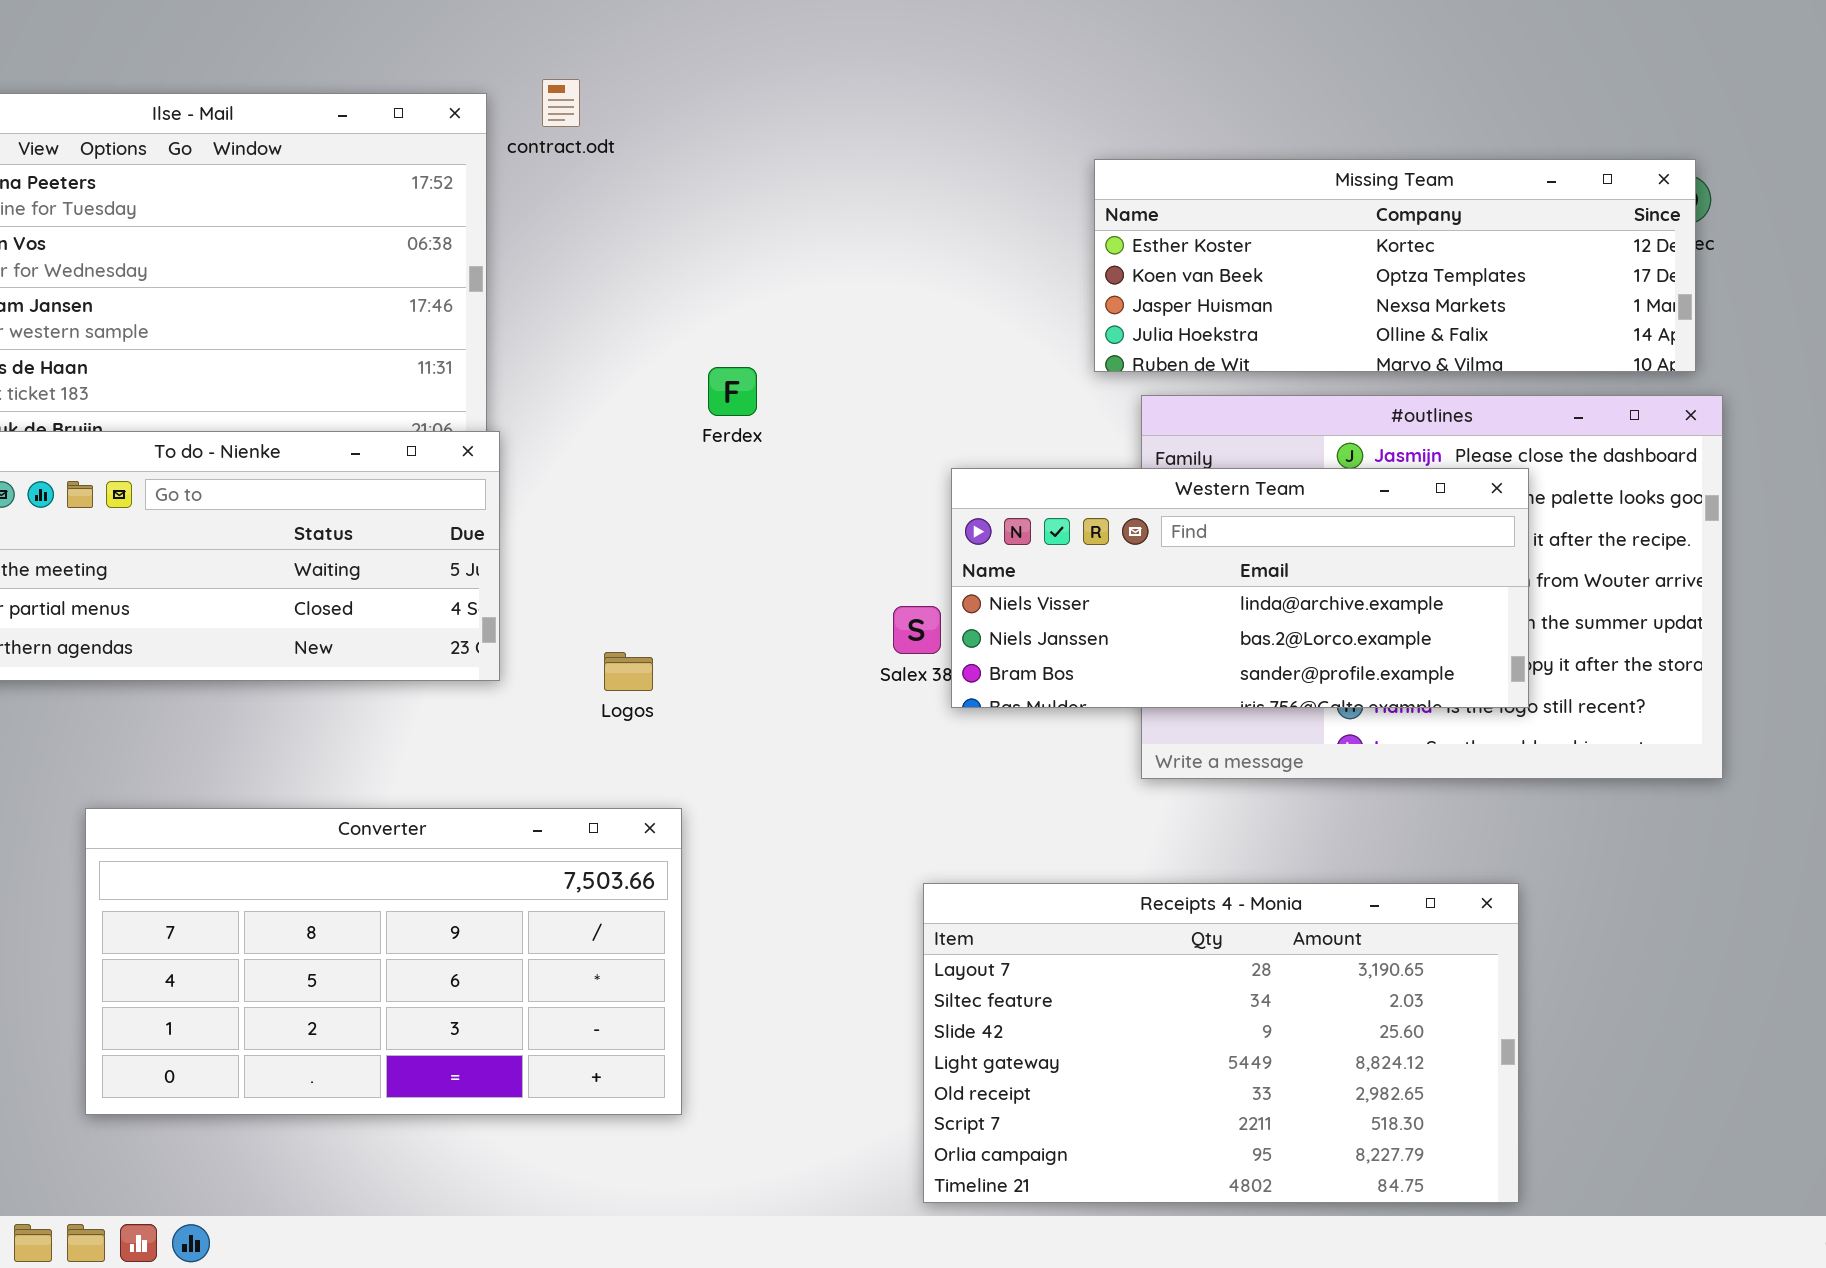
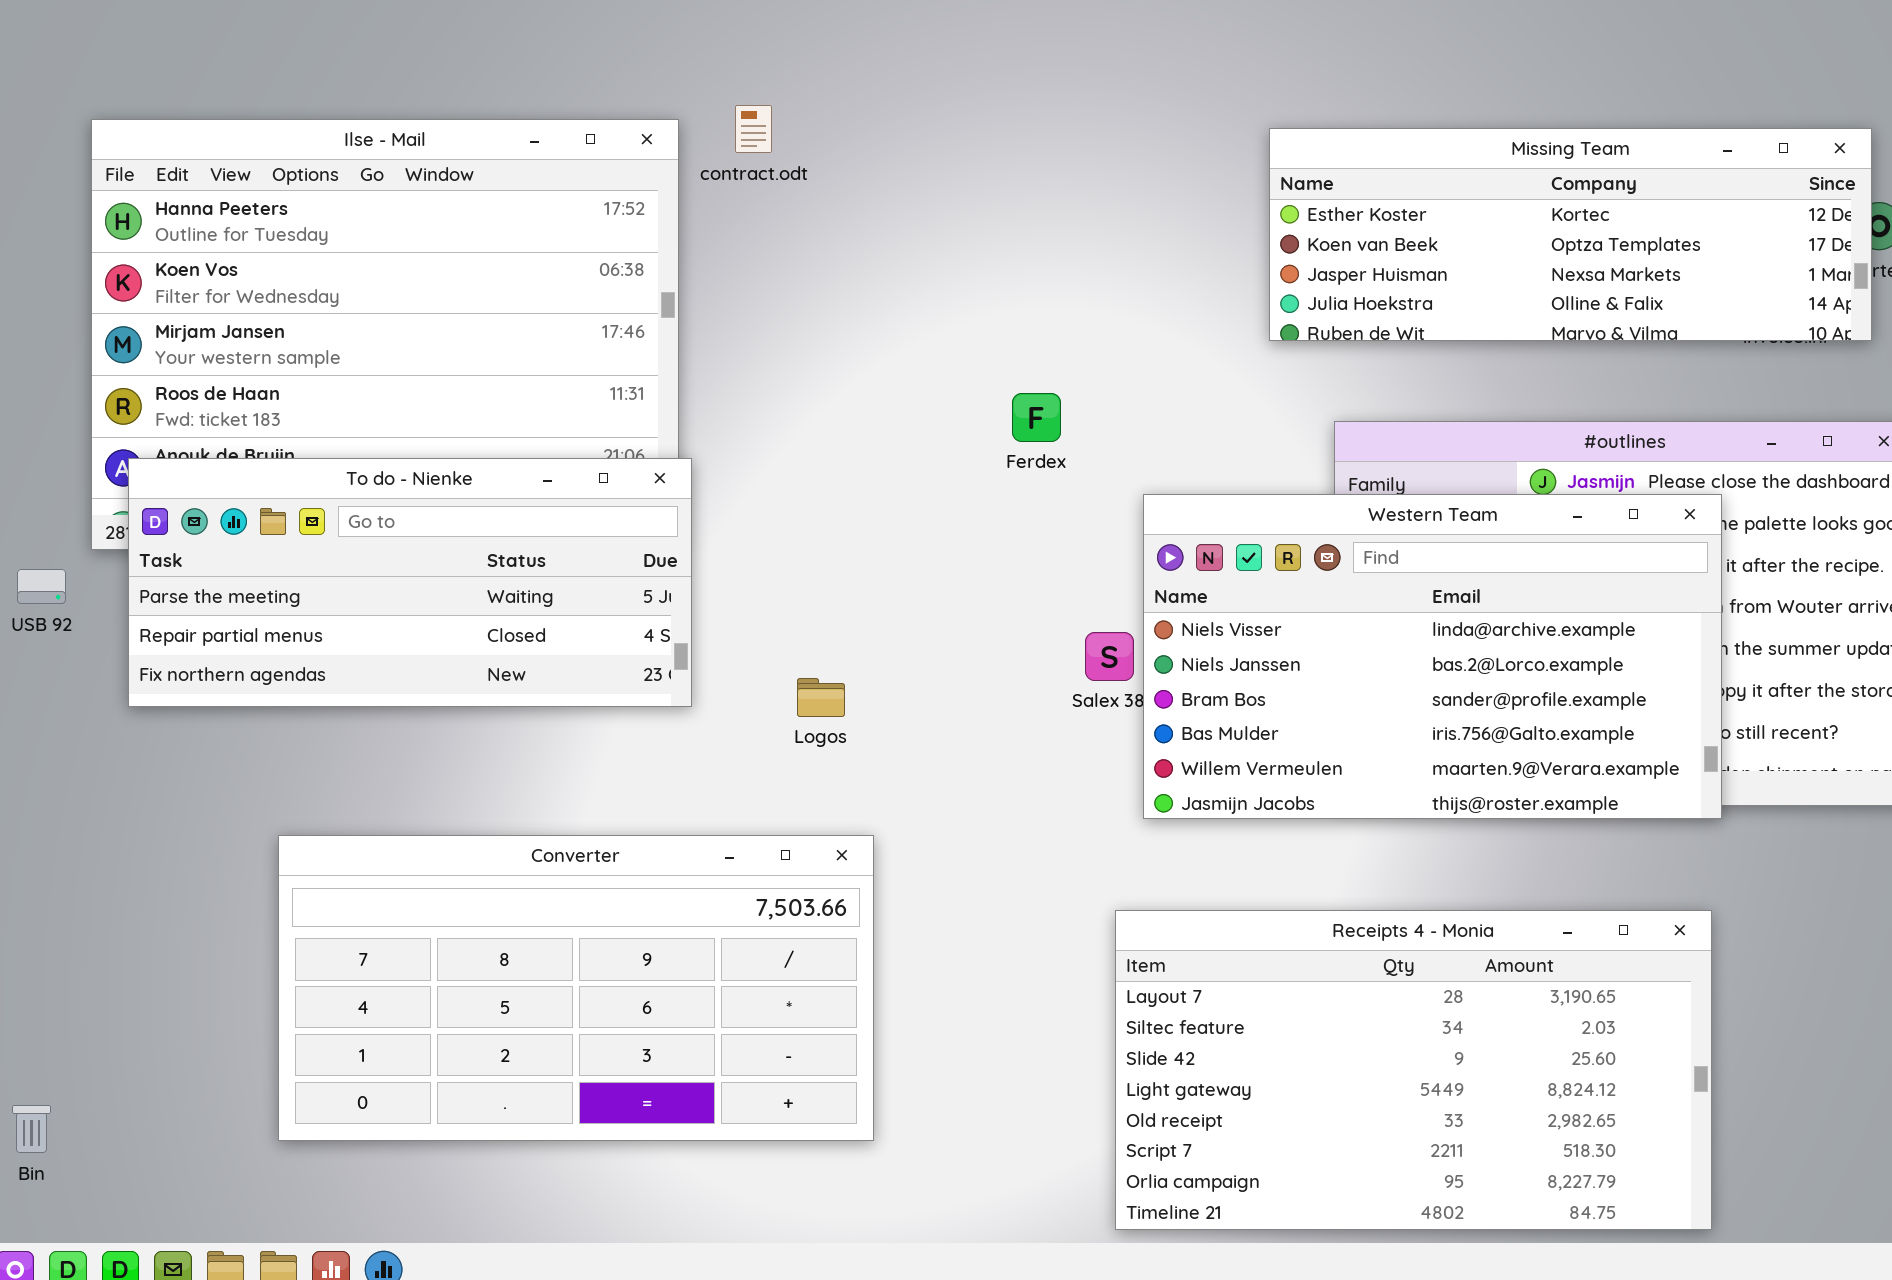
Missing Team: [1094,159,1696,372] -> [1269,128,1872,341], moved
Ferdex: [708,367,757,416] -> [1012,393,1061,442], moved
Western Team: [951,468,1529,708] -> [1143,494,1722,819], resized

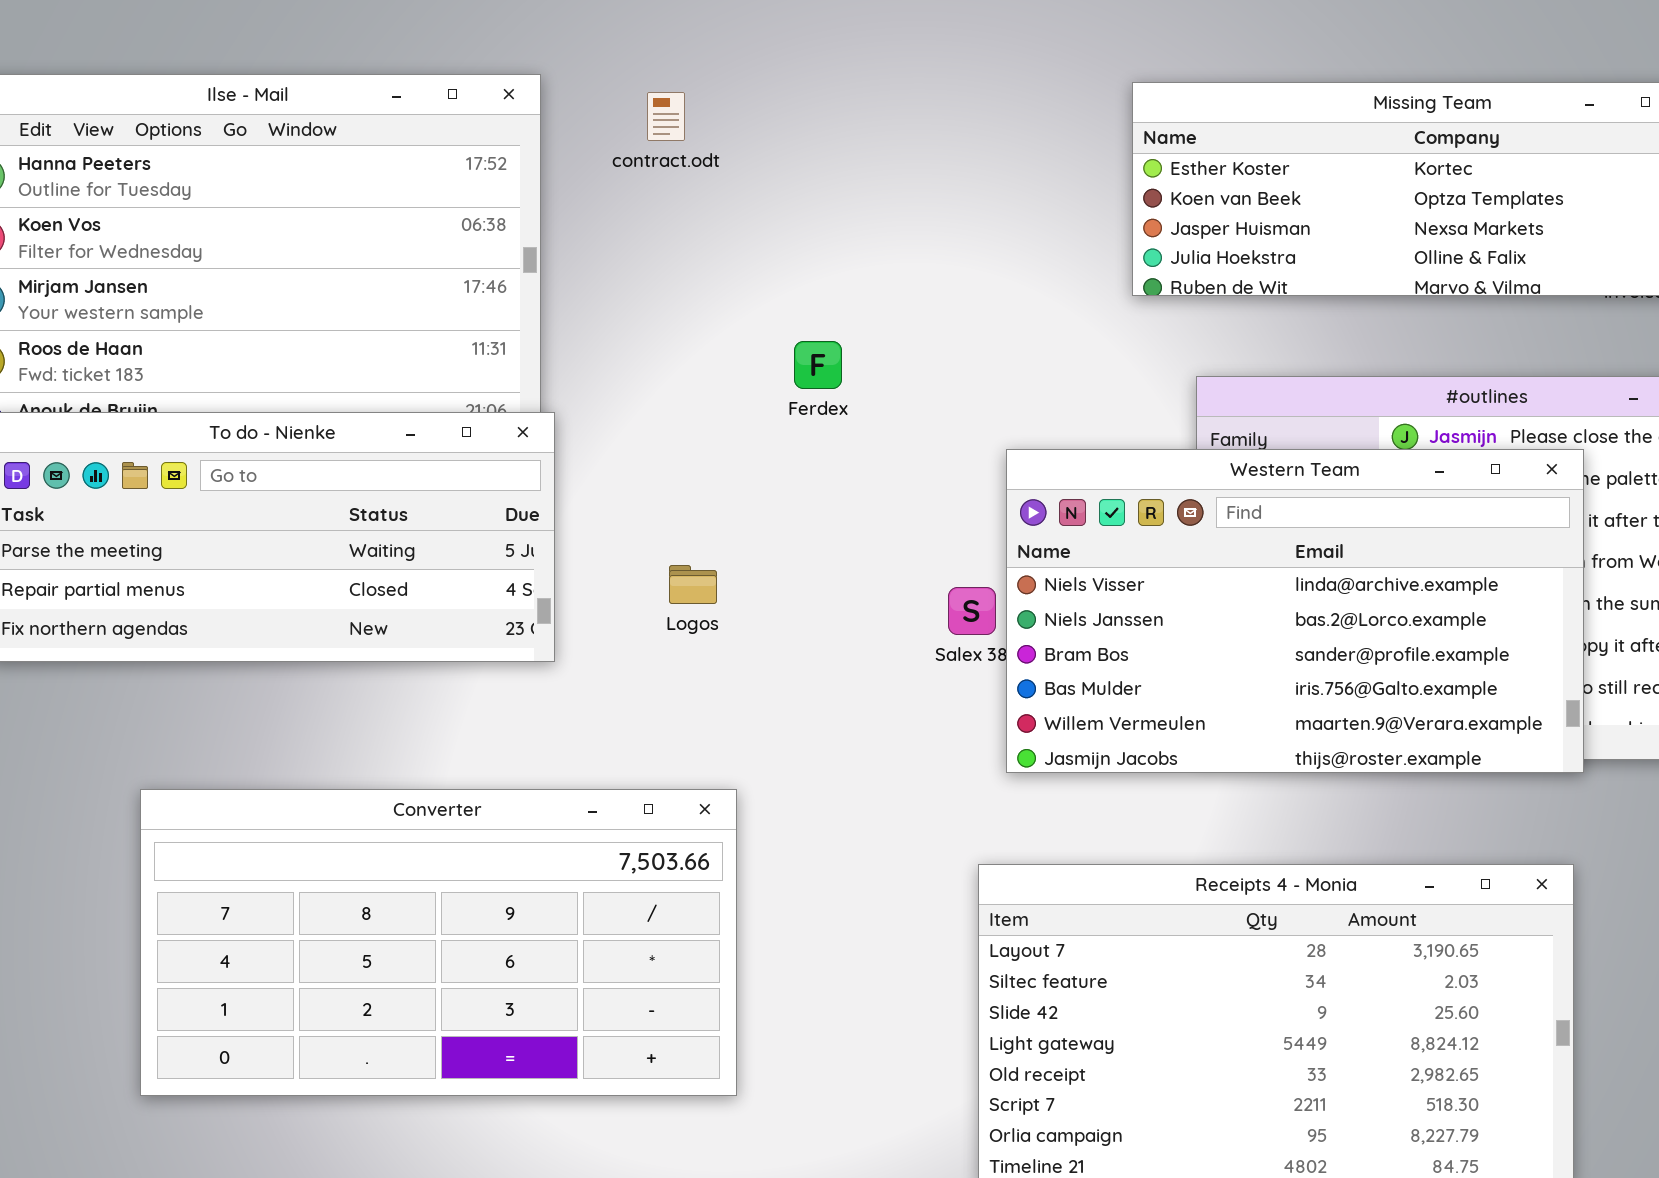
contract.odt: [735,105,772,153] -> [647,92,685,141], moved
Ferdex: [1012,393,1061,442] -> [794,341,842,389], moved
Logos: [797,678,845,717] -> [669,565,717,604], moved

